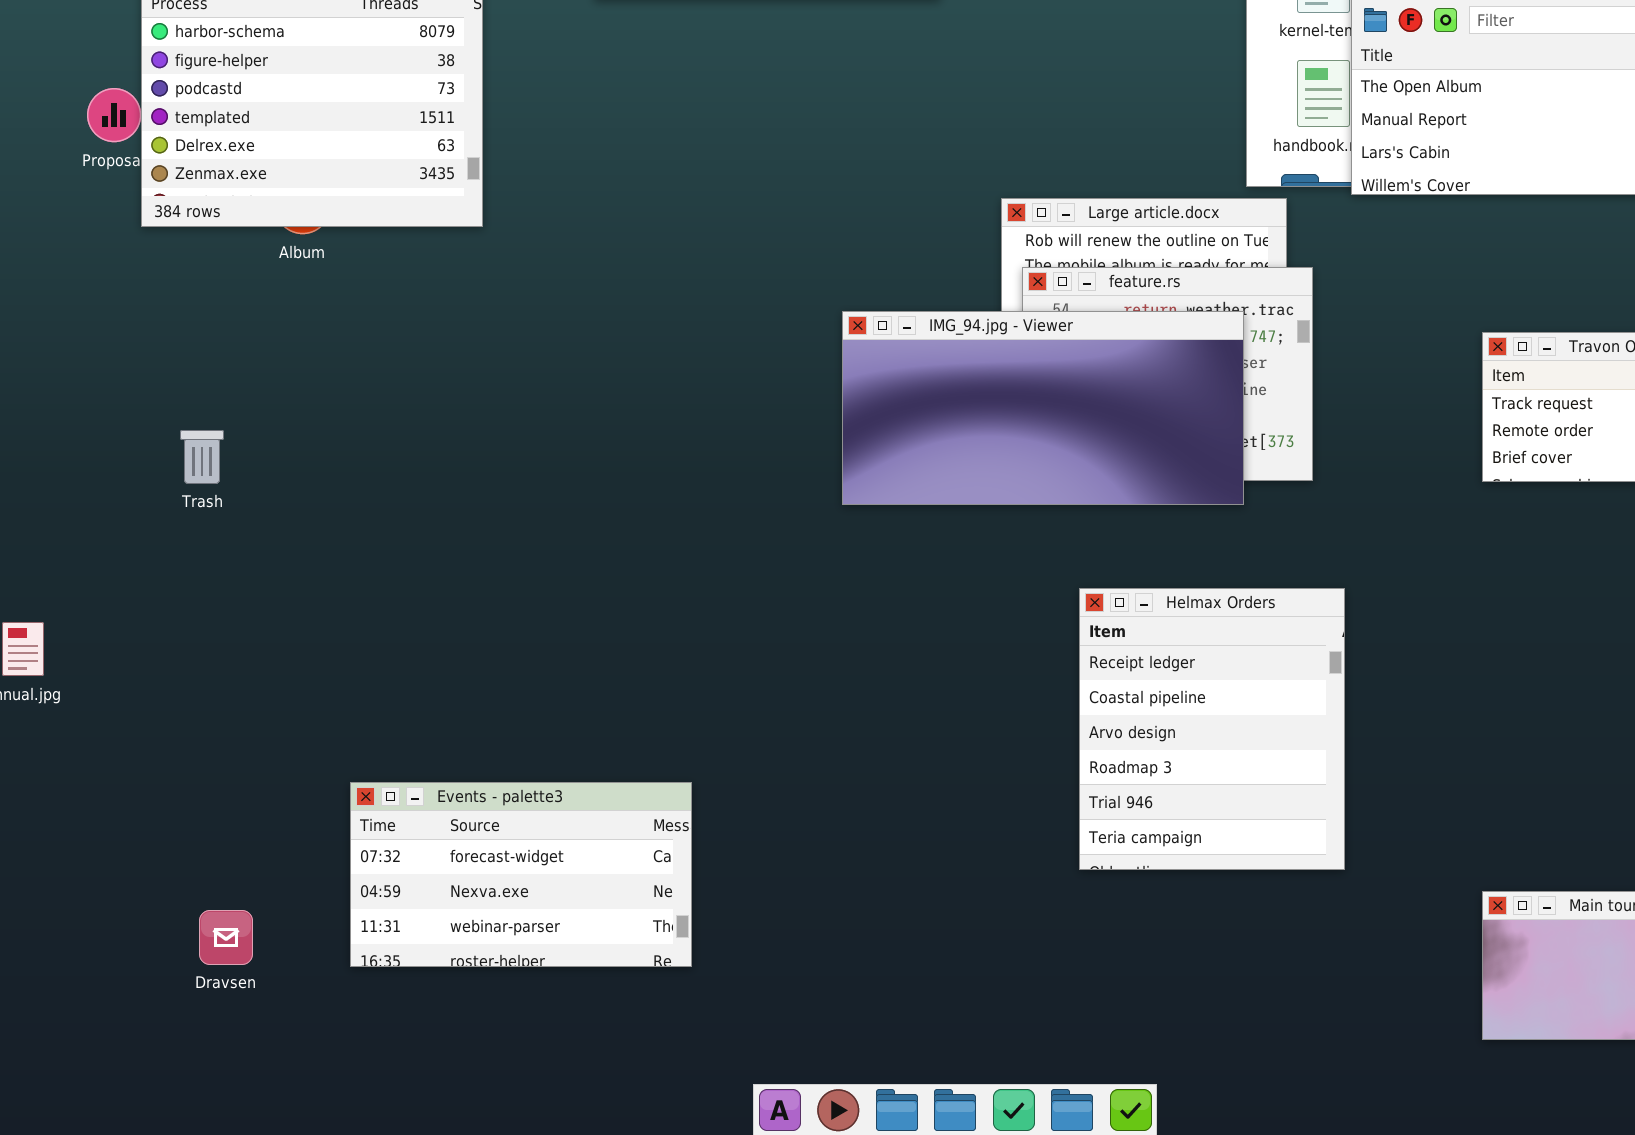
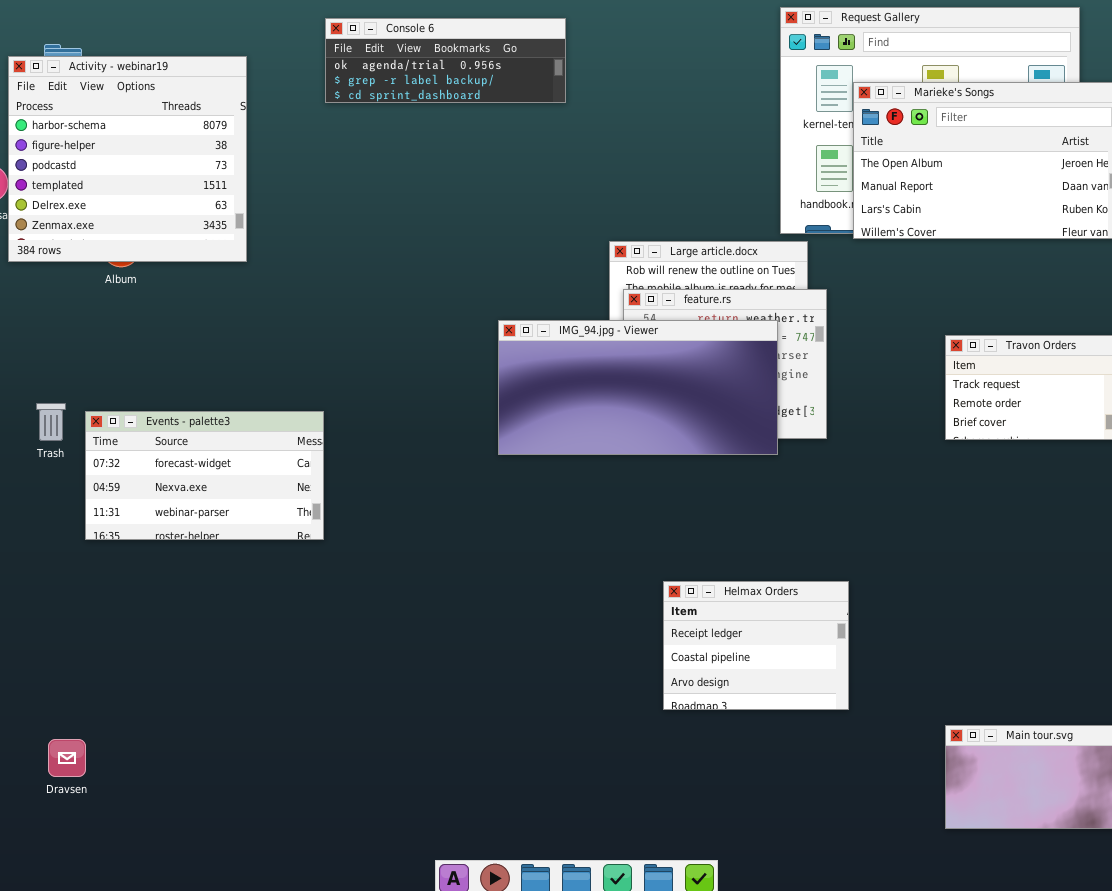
Helmax Orders: [1079,588,1345,870] -> [663,581,849,710], resized
Events - palette3: [350,782,692,967] -> [85,411,324,540], moved

